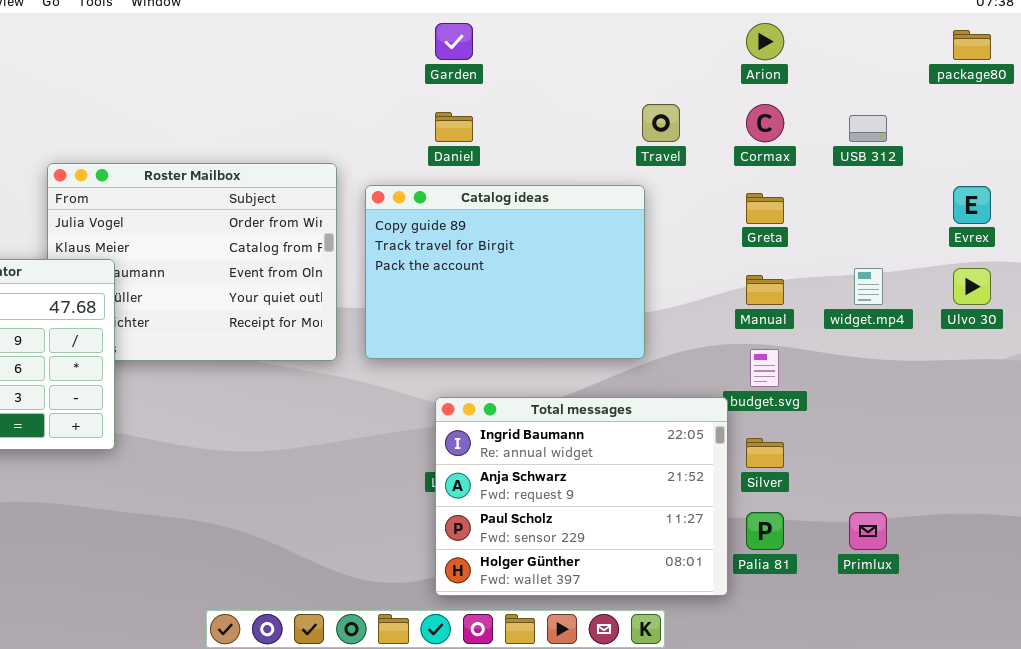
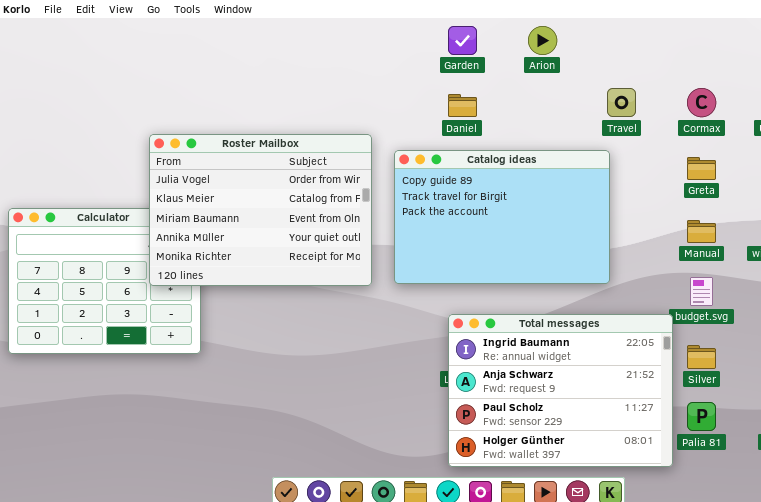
Arion: [746,23,784,60] -> [528,26,557,55], moved
Roster Mailbox: [47,163,337,361] -> [149,134,372,286], raised

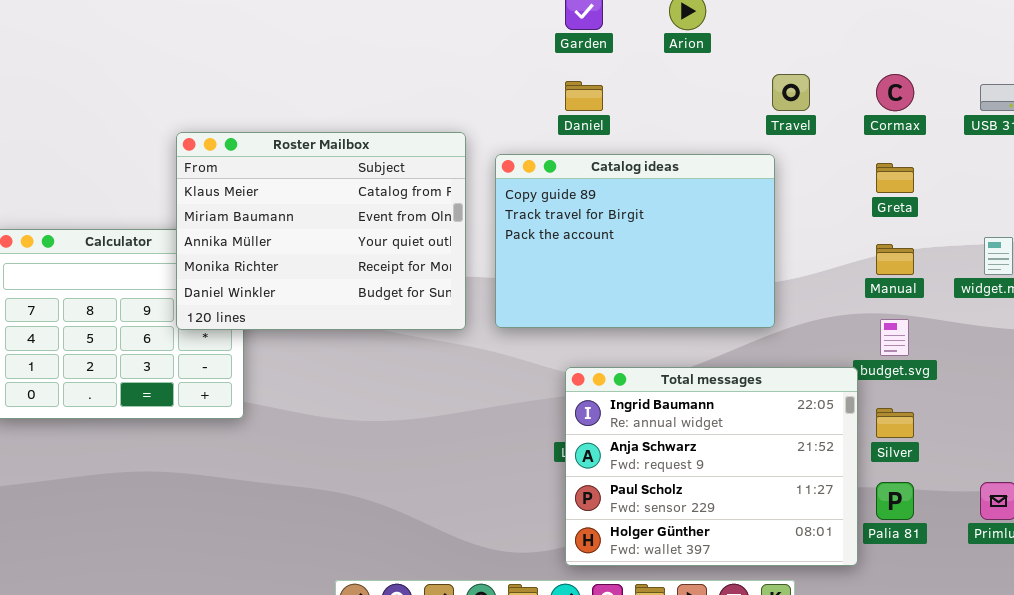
Roster Mailbox: [149,134,372,286] -> [176,132,466,330], scrolled down 1 row

